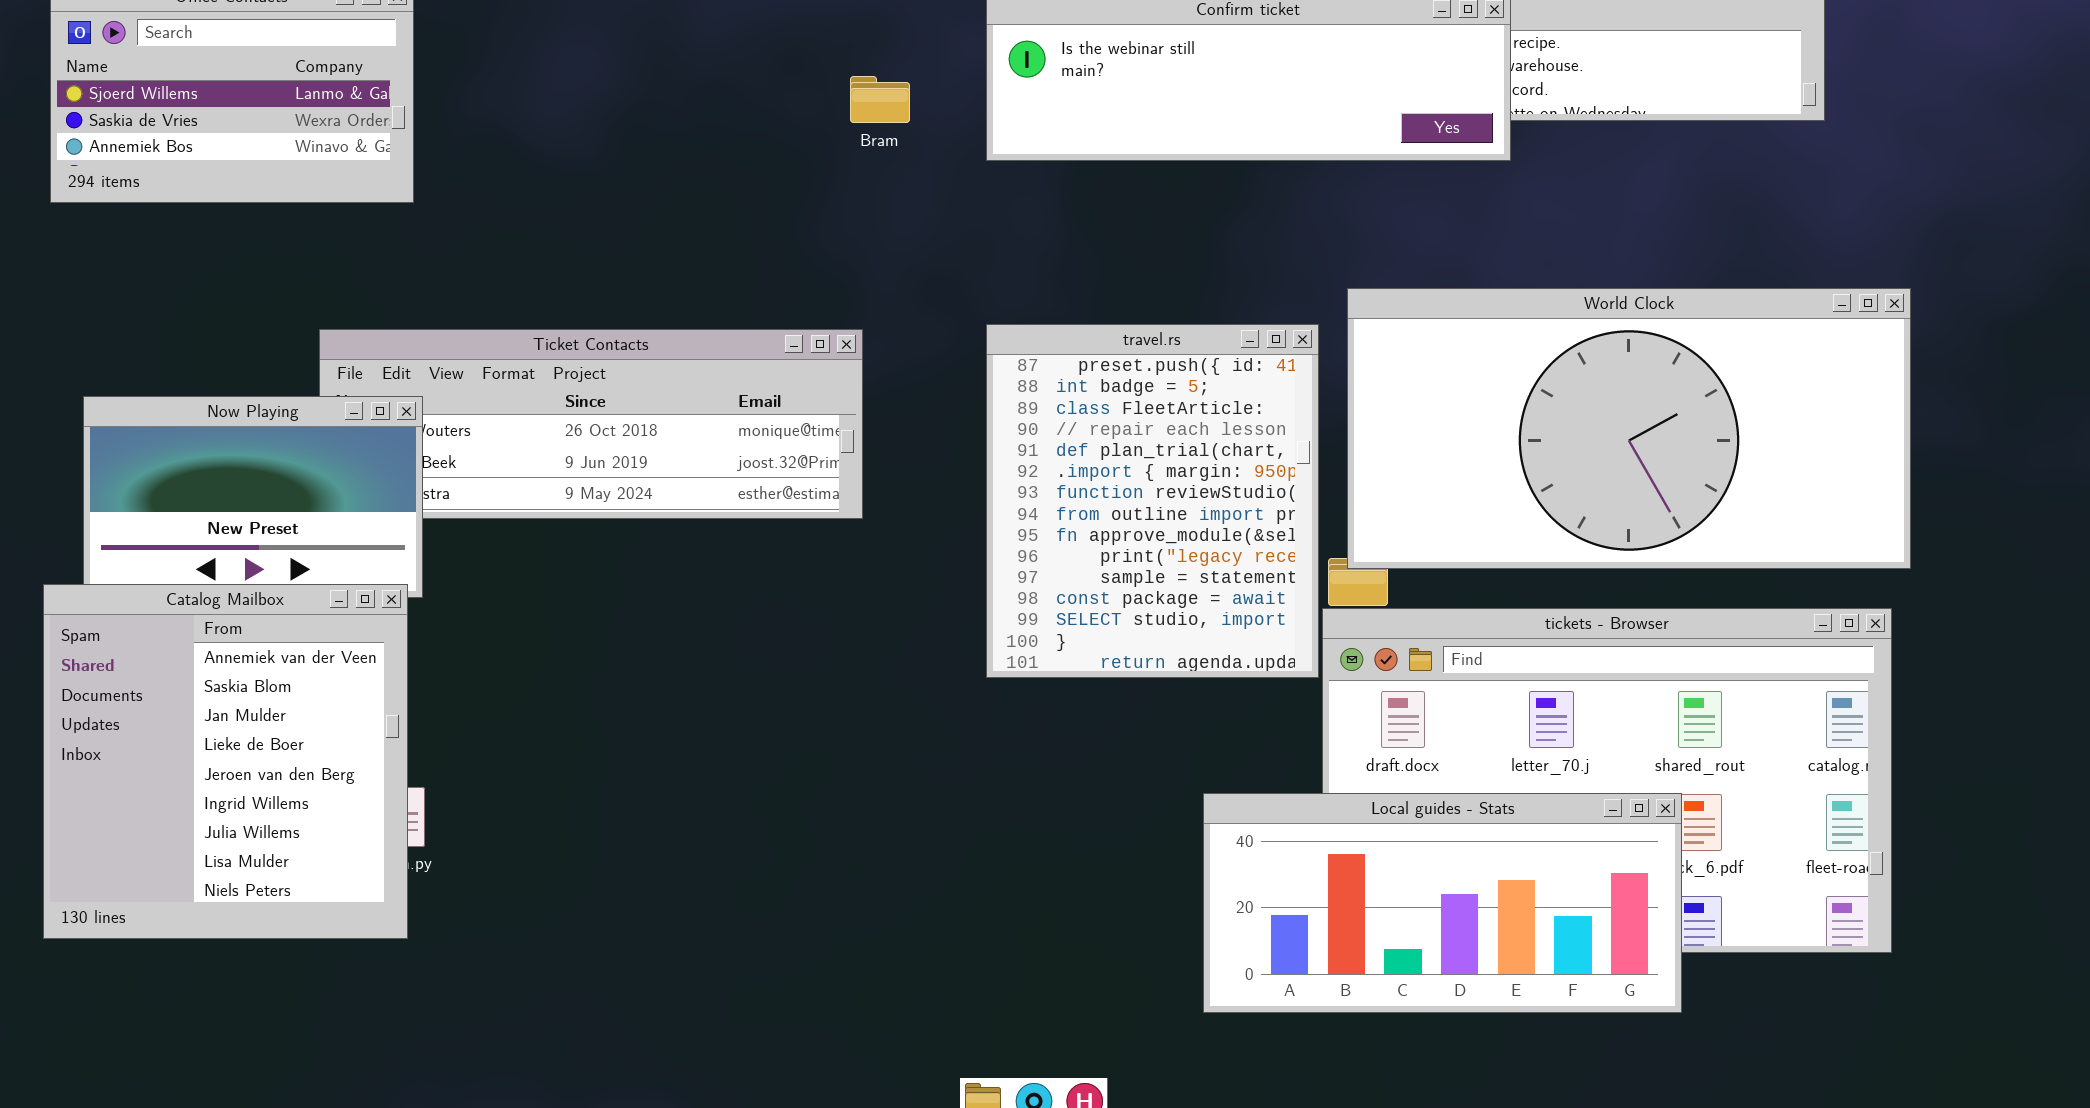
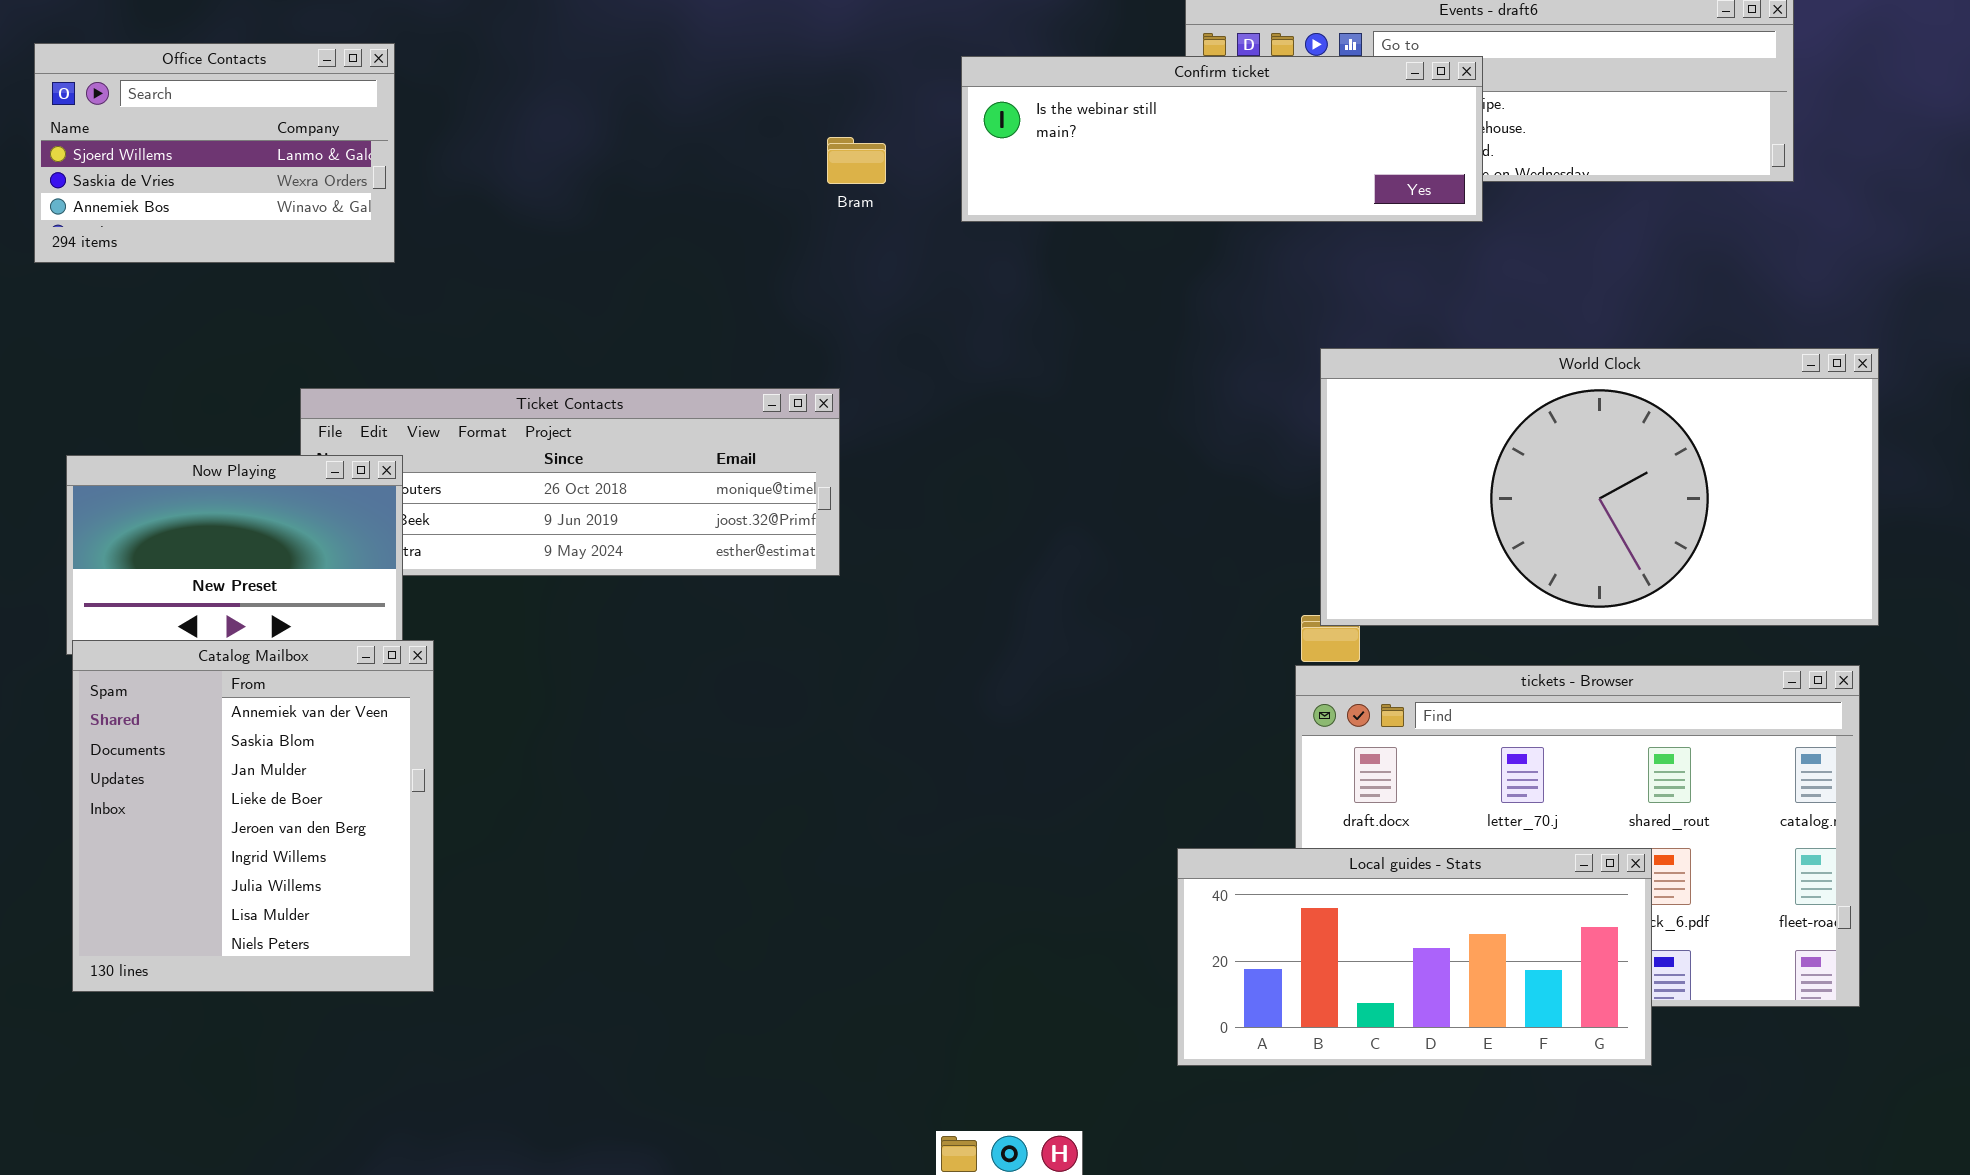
travel.rs: [986,324,1319,678] -> none, closed
Catalog Mailbox: [43,584,408,939] -> [72,640,434,992], moved

